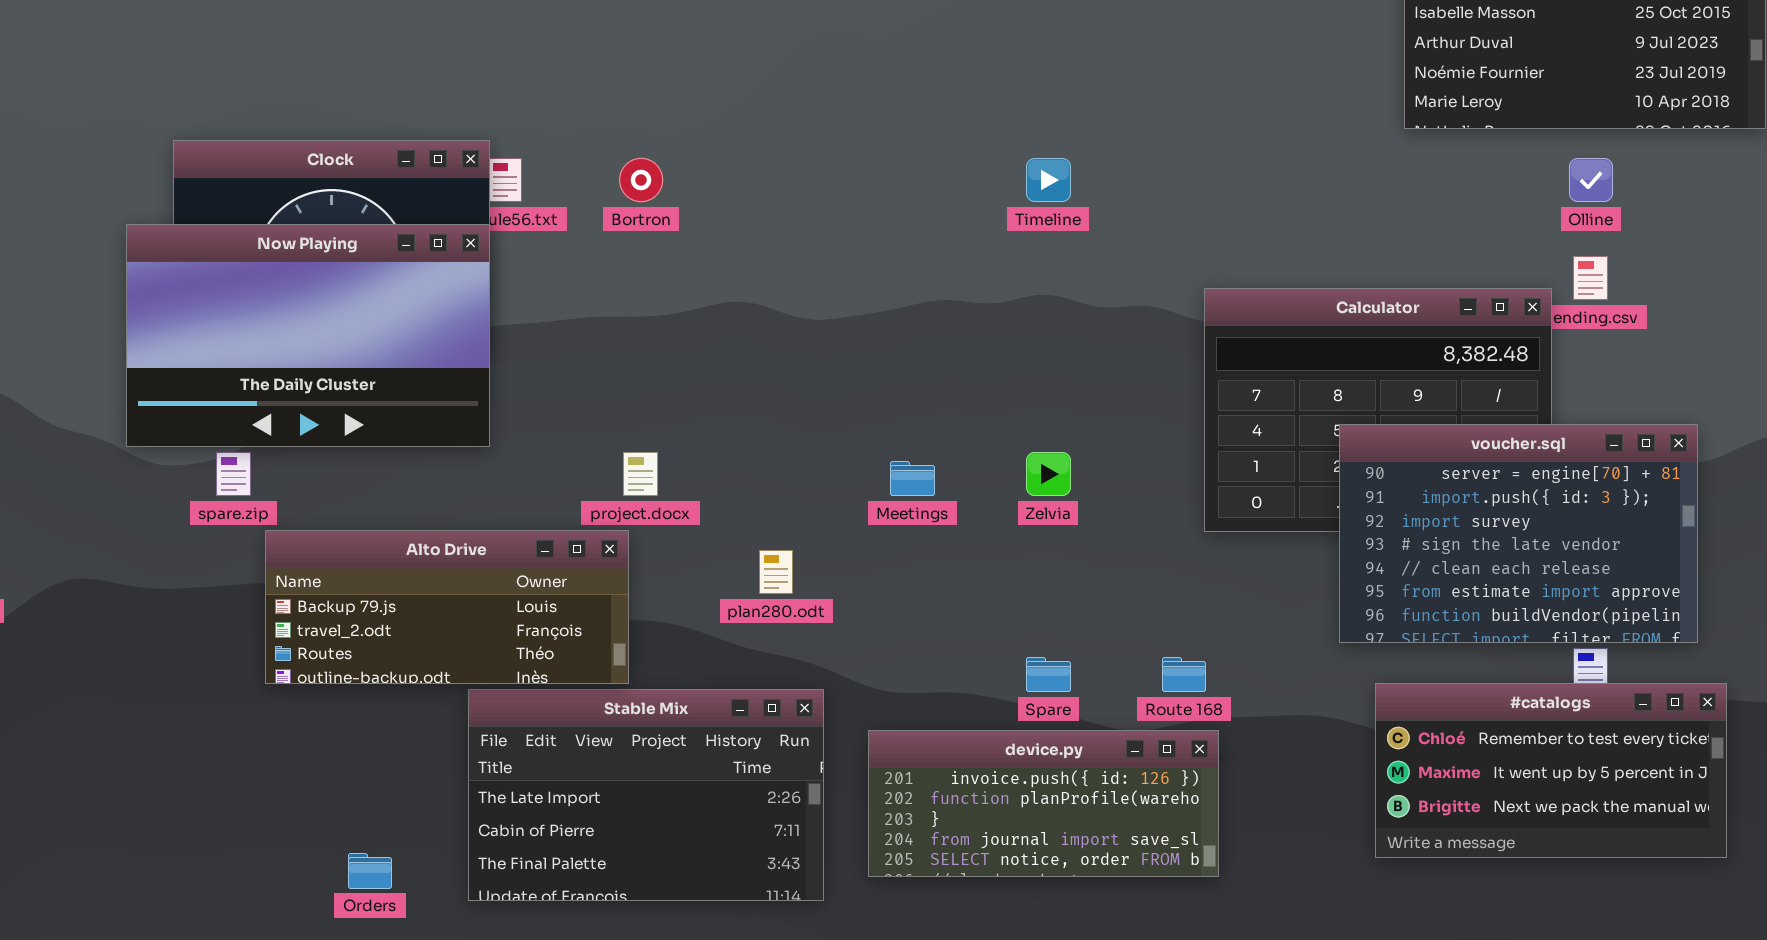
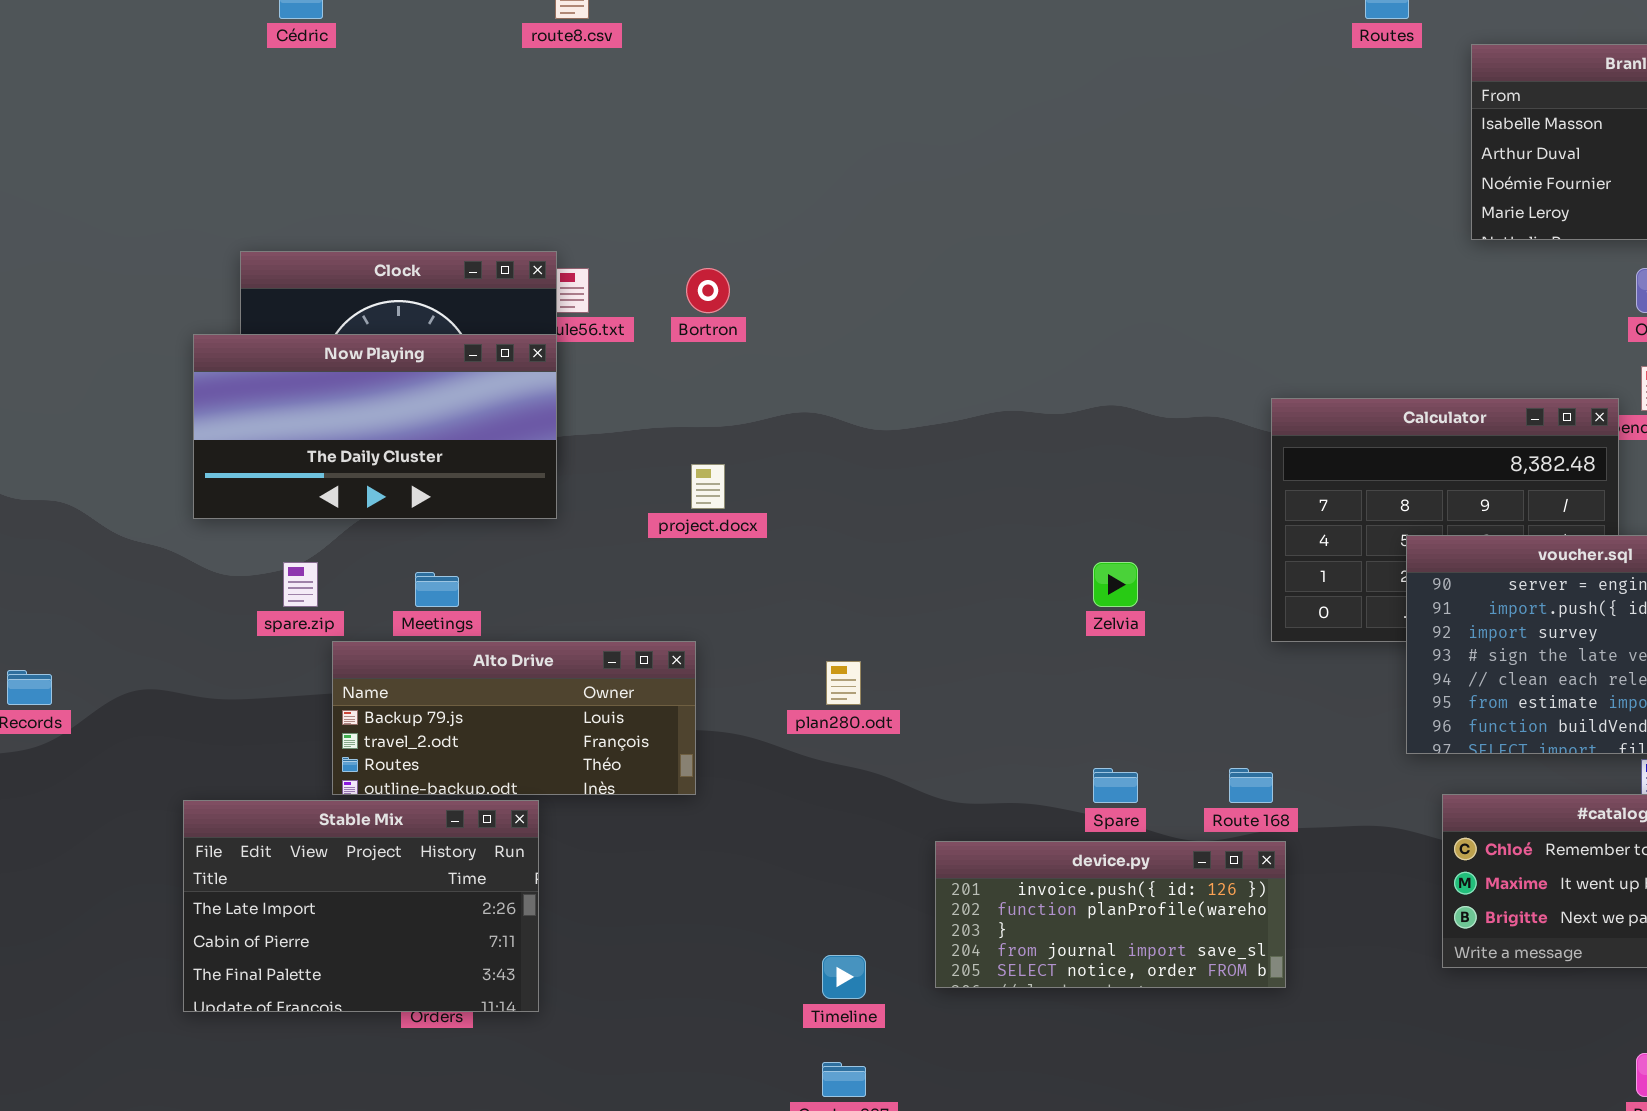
Timeline: [1026,158,1071,202] -> [822,955,866,999], moved
Now Playing: [126,224,490,447] -> [193,334,557,519], resized
project.docx: [623,452,658,496] -> [691,464,725,509], moved
Meetings: [890,461,935,496] -> [415,572,459,607], moved
Stable Mix: [468,689,824,901] -> [183,800,539,1012], moved

